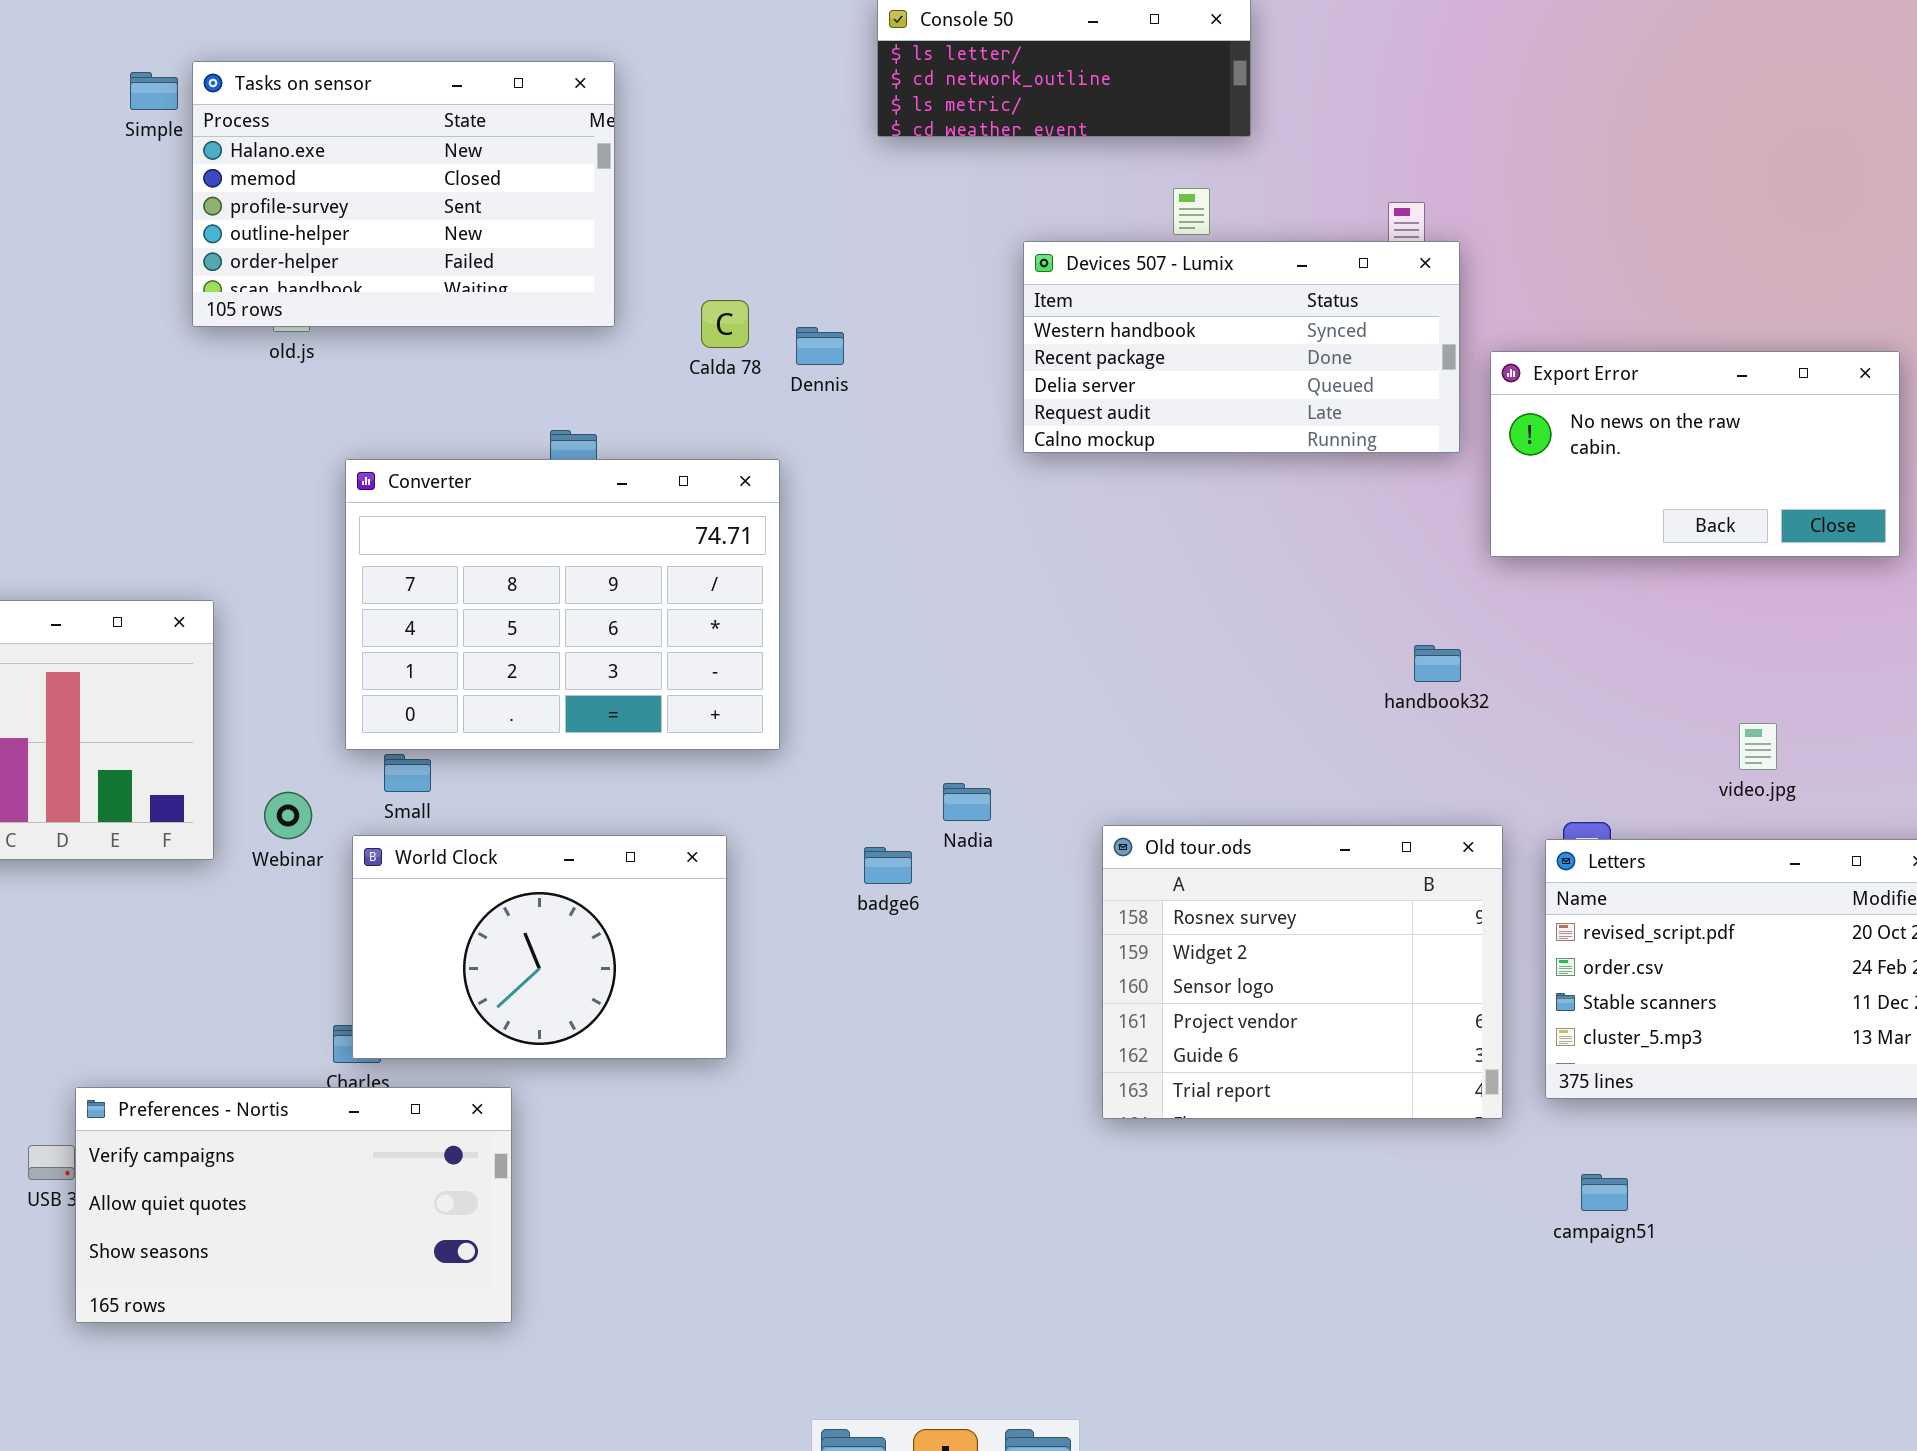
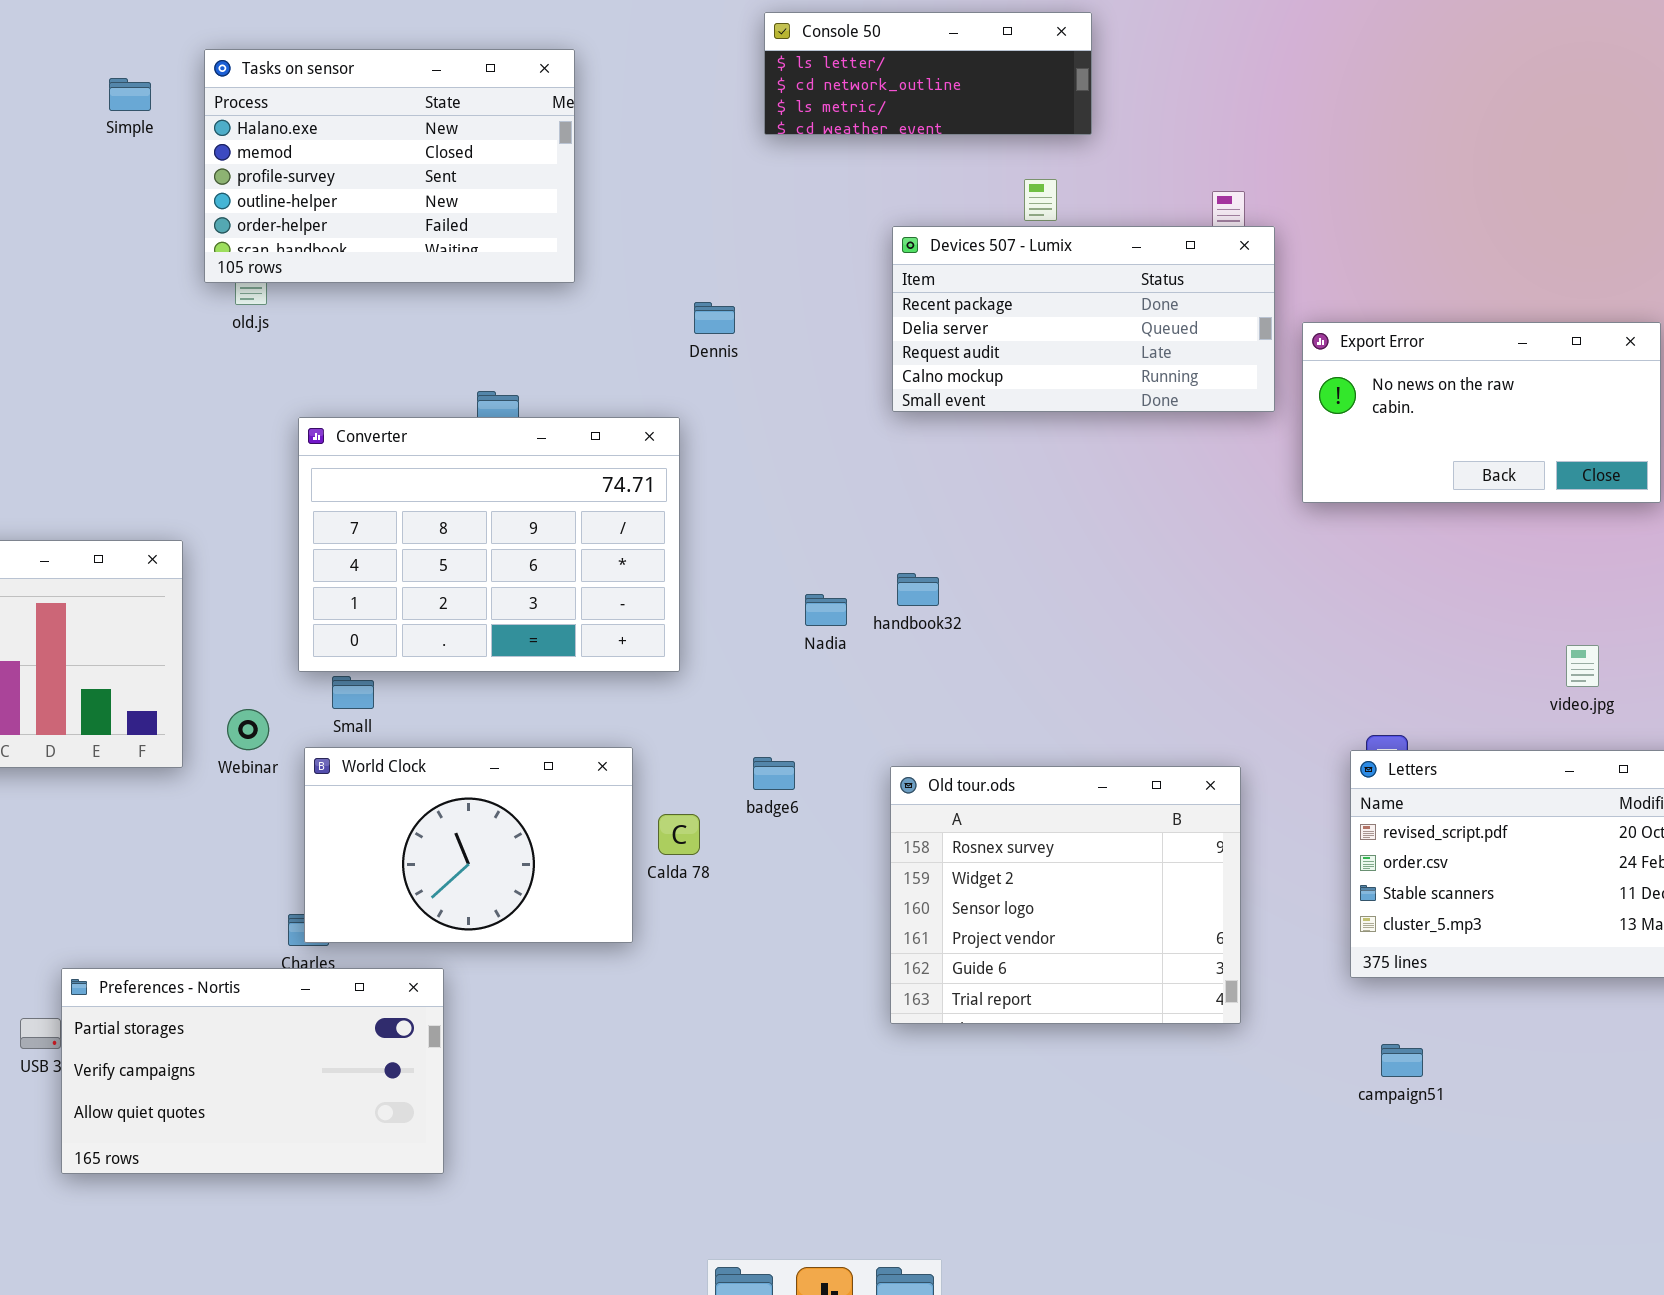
Tasks on sensor: [192,61,615,327] -> [204,49,575,283], moved
Devices 507 - Lumix: [1023,241,1460,453] -> [892,226,1275,412], scrolled down 1 row
Calda 78: [701,300,749,348] -> [658,814,700,855], moved
handbook32: [1414,645,1461,682] -> [897,573,939,606], moved
video.jpg: [1739,723,1777,770] -> [1566,645,1599,687], moved
Nadia: [943,783,991,821] -> [805,594,847,626], moved
Old tour.ods: [1102,825,1503,1119] -> [890,766,1241,1024], moved
Preferences - Nortis: [75,1087,512,1323] -> [61,968,444,1174], scrolled up 1 row

